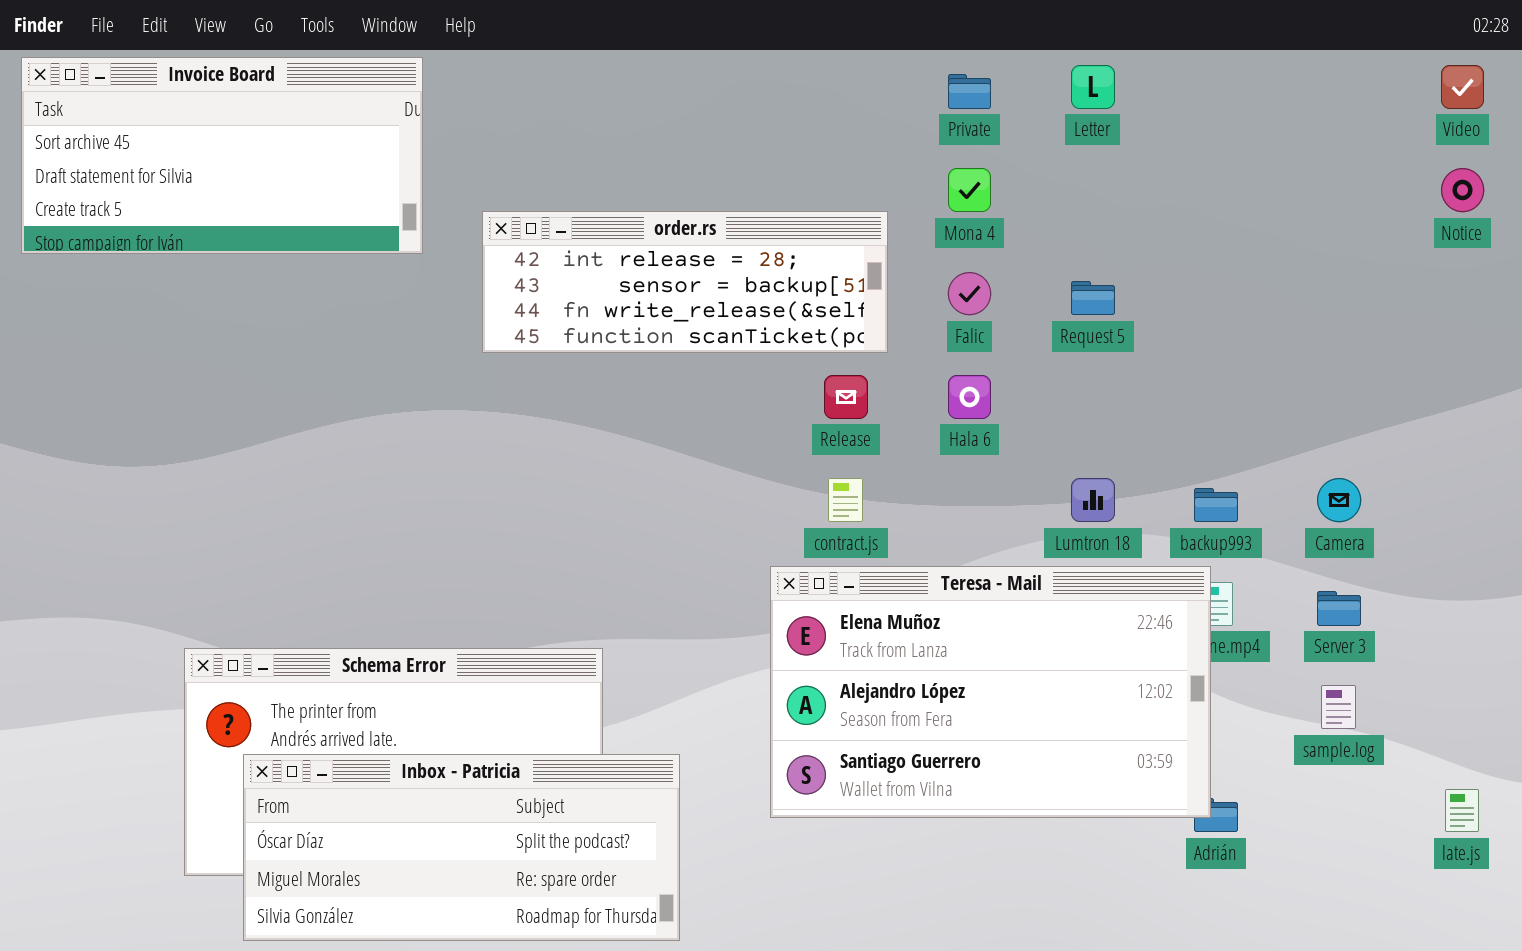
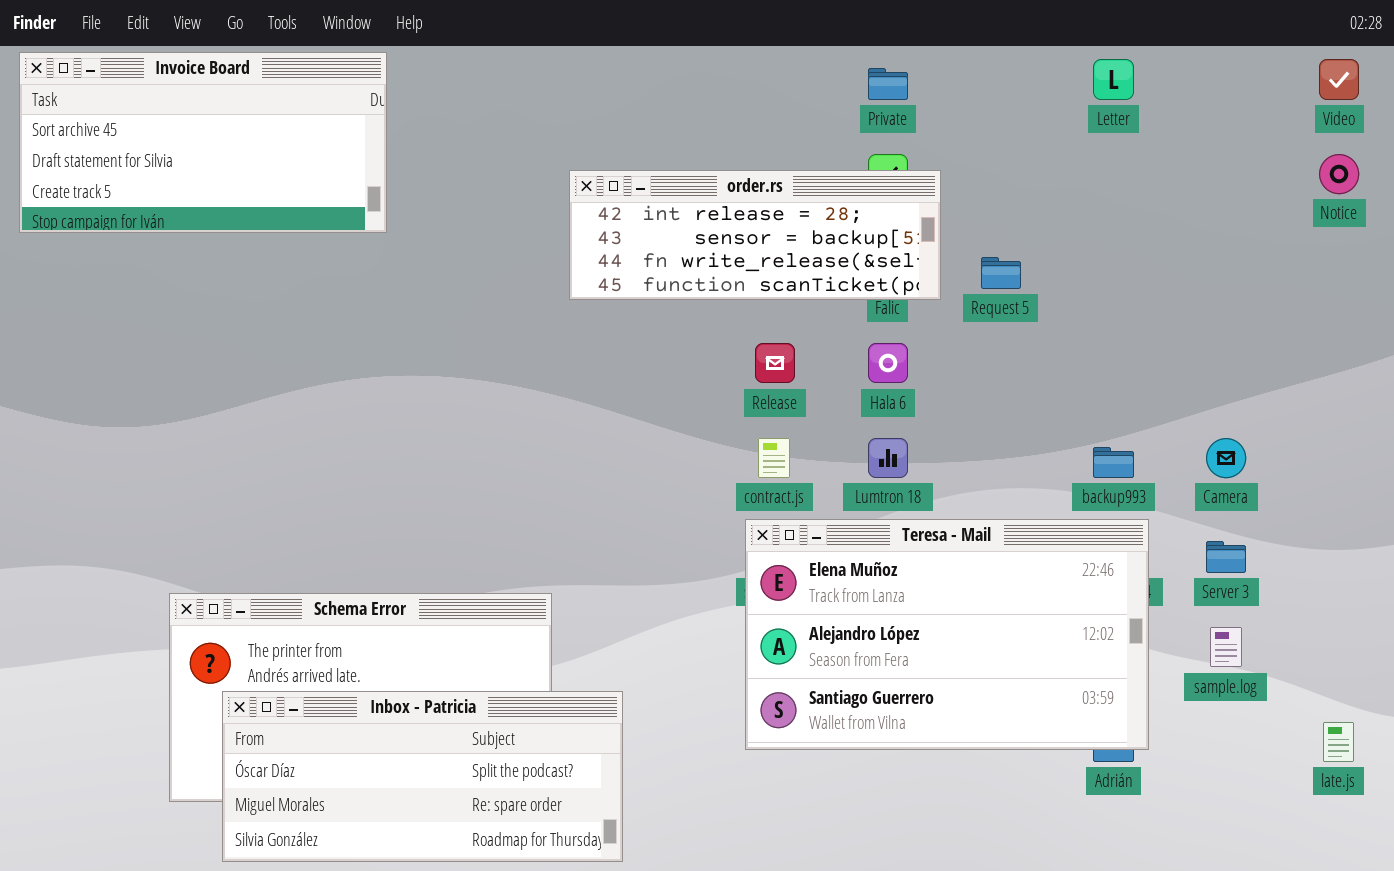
Letter: [1071,65,1115,109] -> [1093,59,1134,100], moved
order.rs: [482,211,888,353] -> [569,170,941,300], moved
Lumtron 18: [1071,478,1115,522] -> [868,438,908,478], moved
Teresa - Mail: [770,566,1211,818] -> [745,519,1149,750], moved

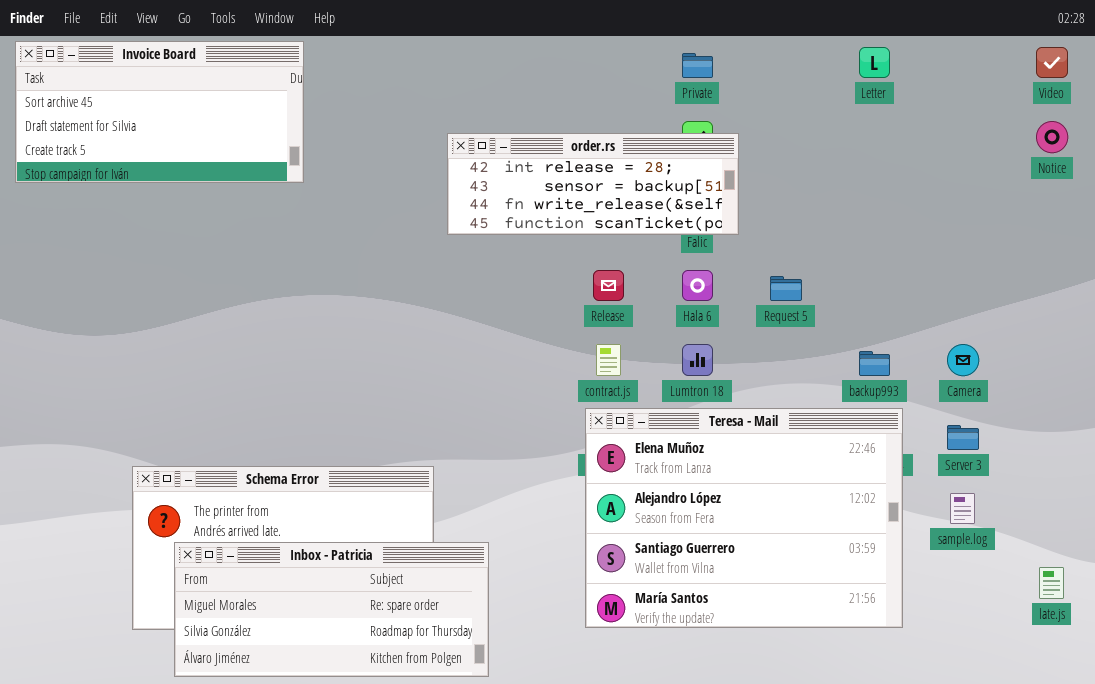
Request 5: [981,257,1021,289] -> [770,276,802,301], moved
Teresa - Mail: [745,519,1149,750] -> [585,408,903,628], resized
Inbox - Patricia: [222,691,623,862] -> [174,542,489,677], scrolled down 1 row

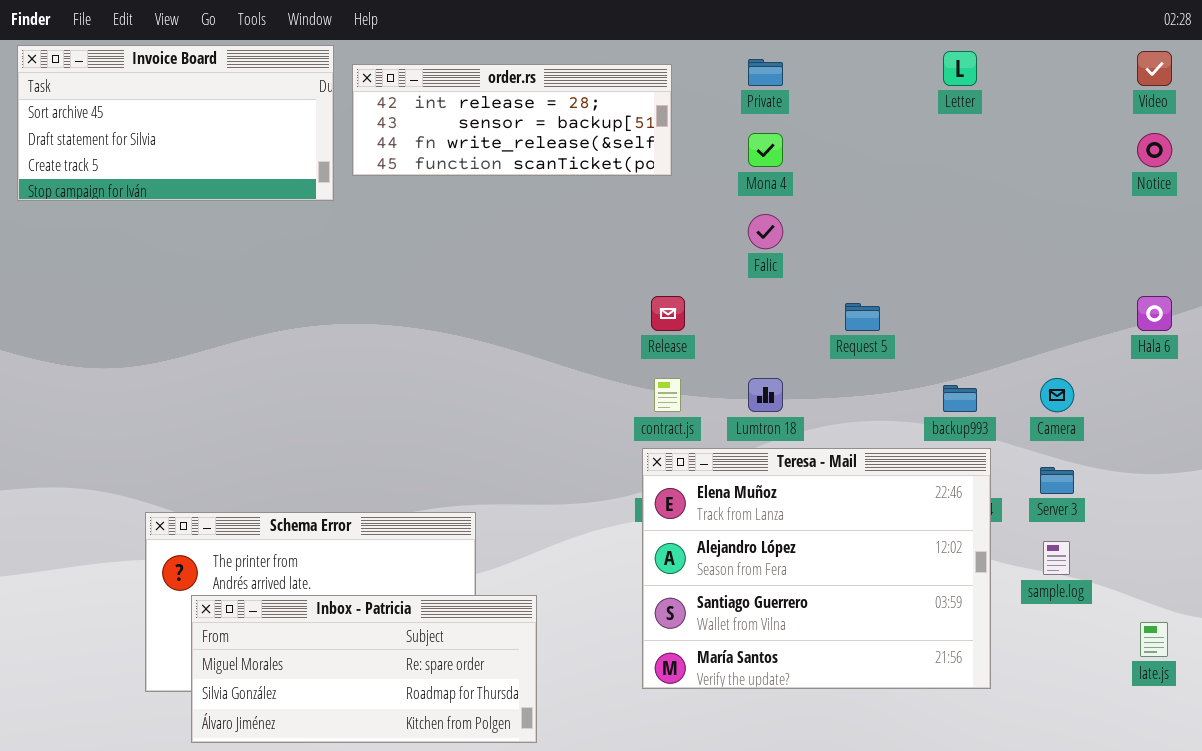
order.rs: [447,133,739,235] -> [352,64,672,176], moved
Hala 6: [682,270,713,301] -> [1137,296,1172,331], moved

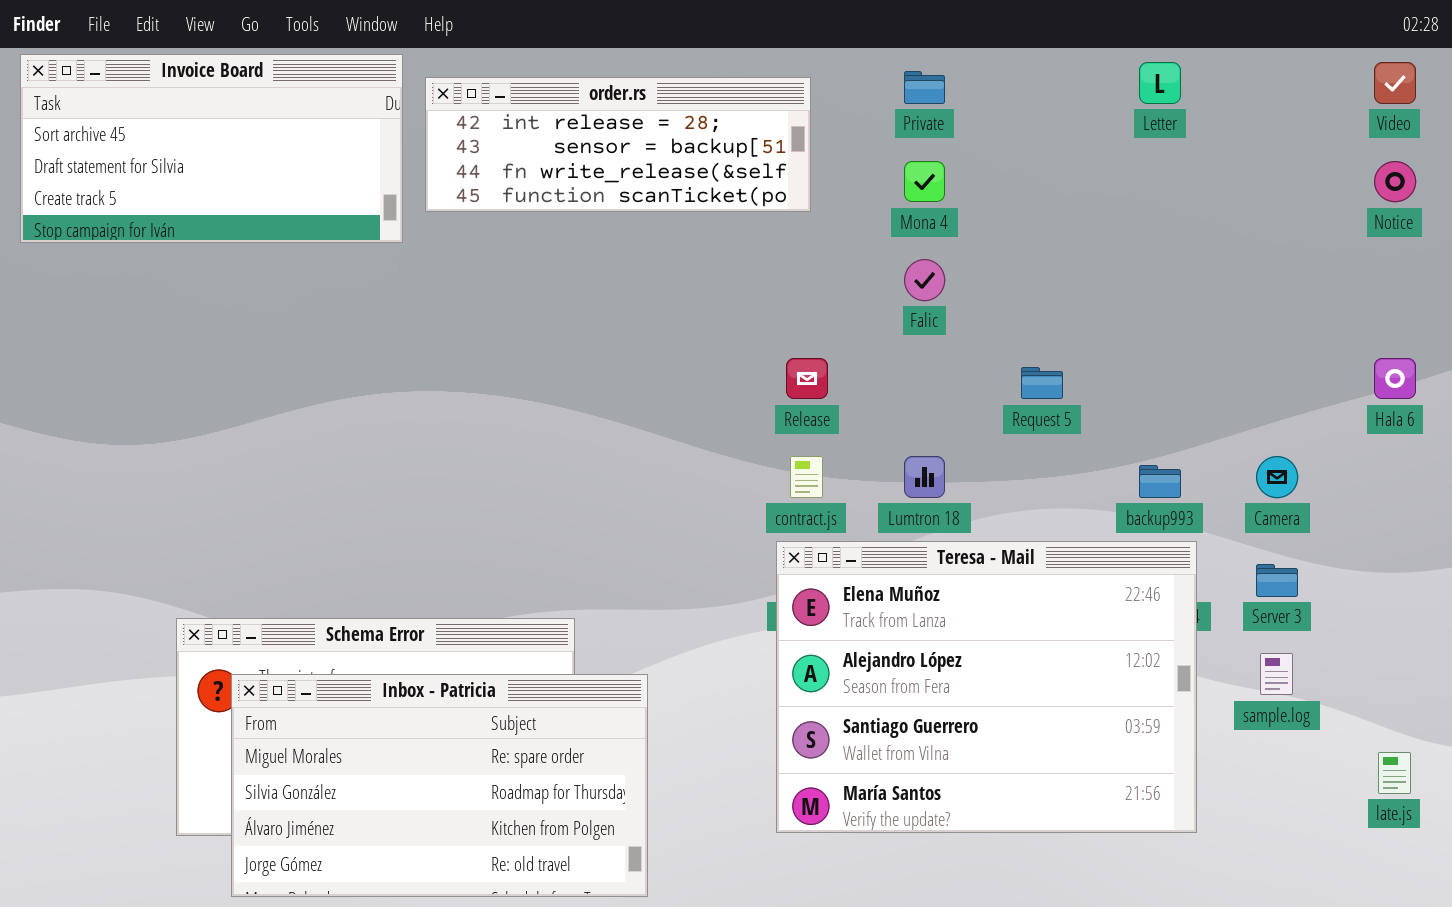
Inbox - Patricia: [191,595,537,743] -> [231,674,648,897], resized

